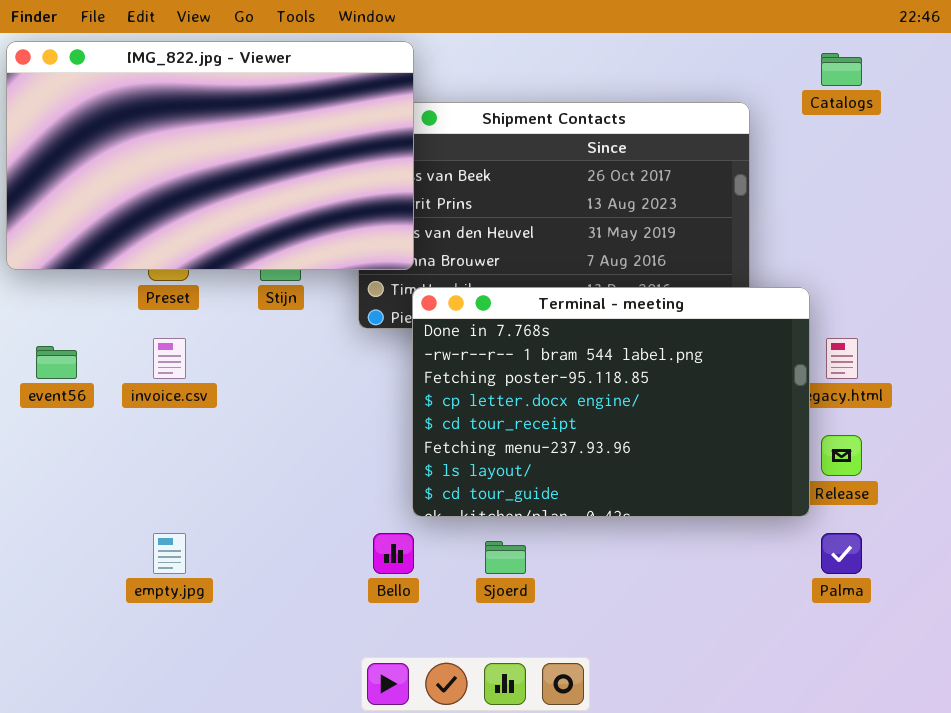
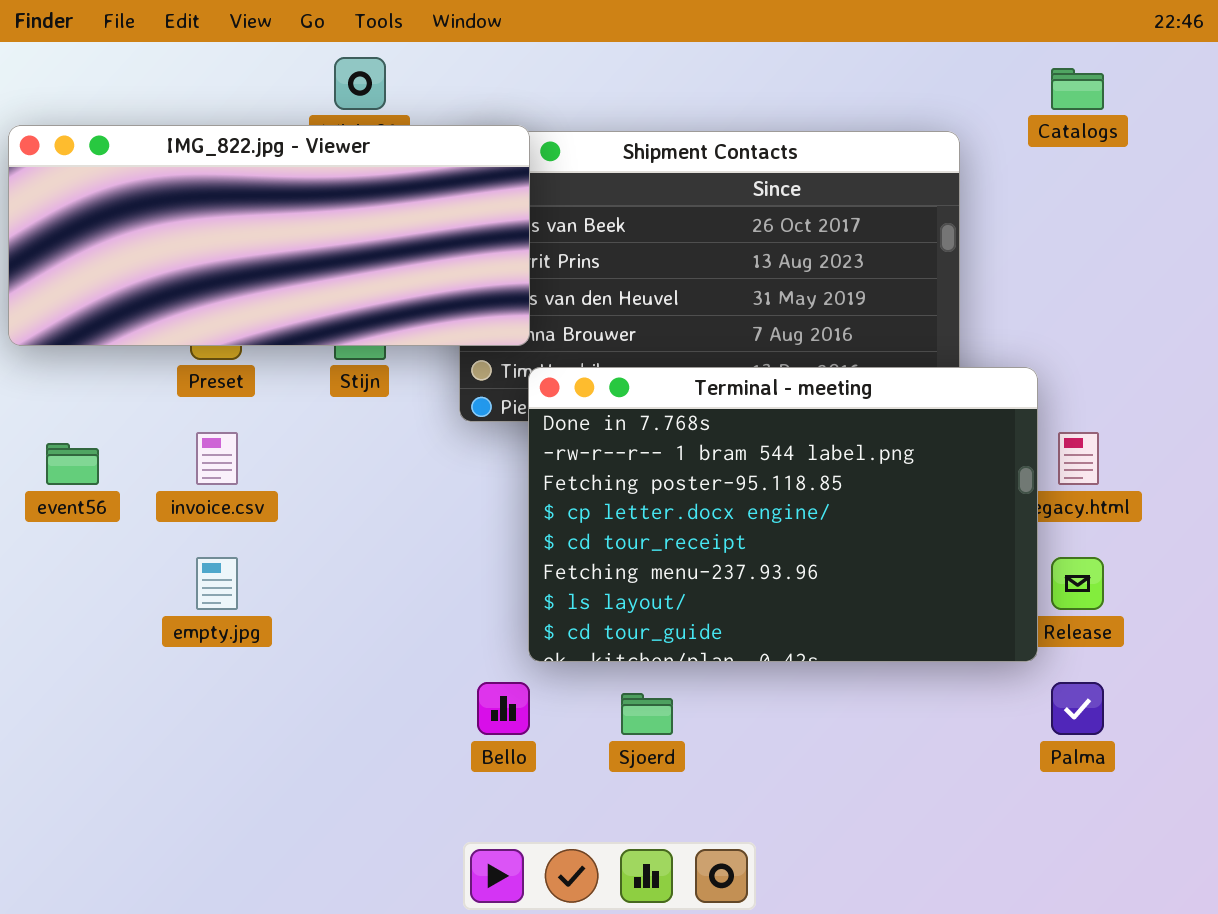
IMG_822.jpg - Viewer: [6,41,414,270] -> [8,125,530,346], resized
empty.jpg: [153,533,186,574] -> [196,557,238,610], moved

